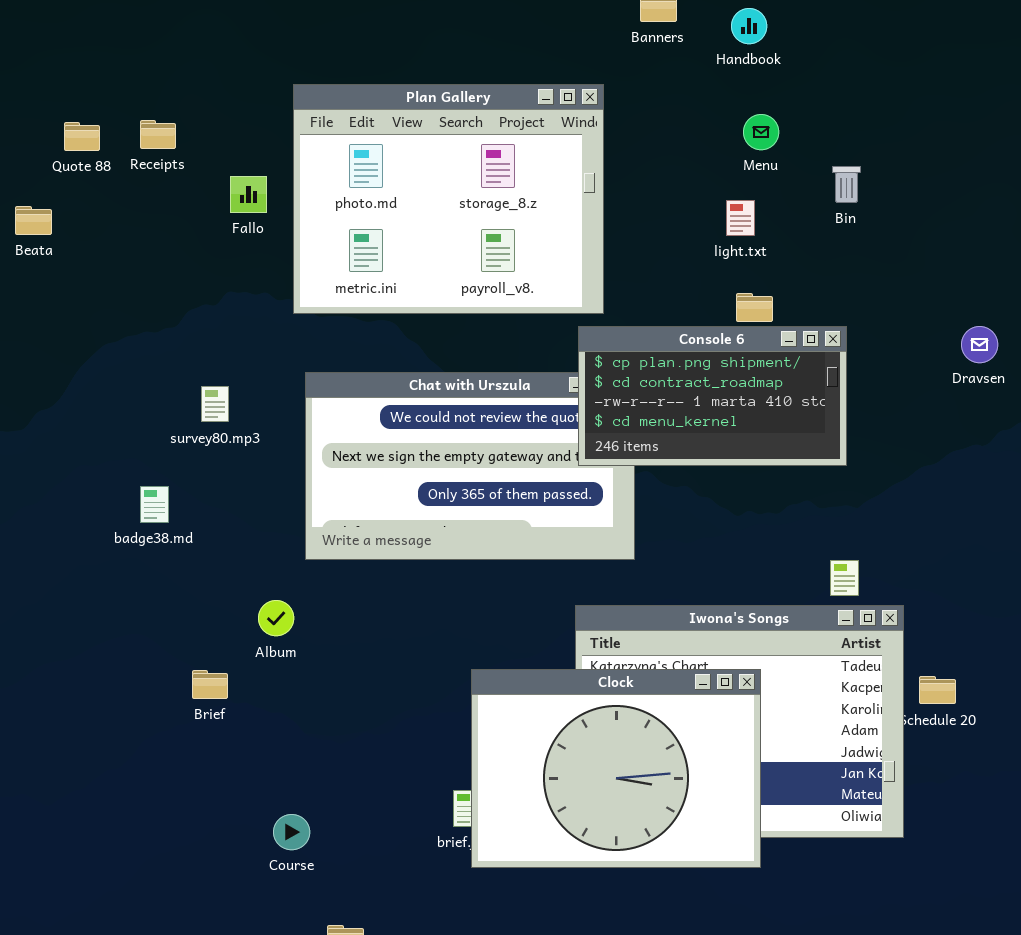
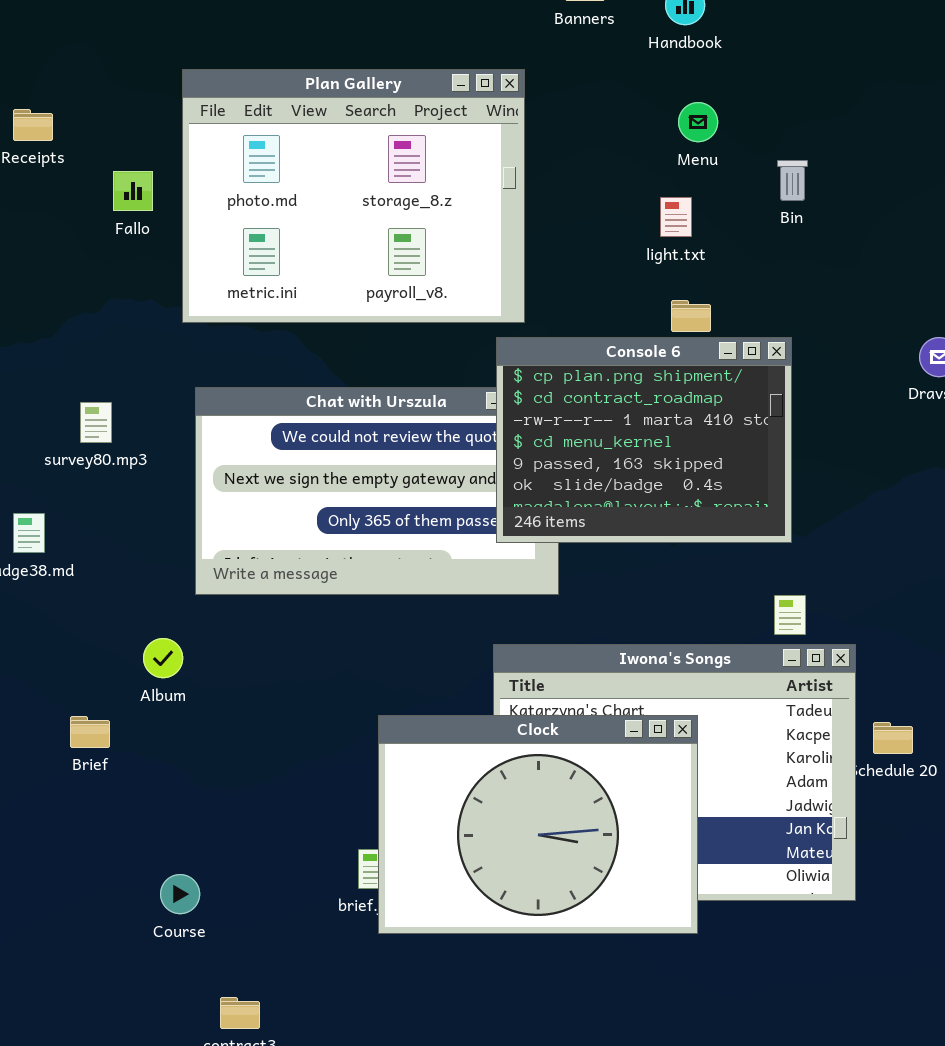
Console 6: [578,326,847,466] -> [496,337,792,543], resized

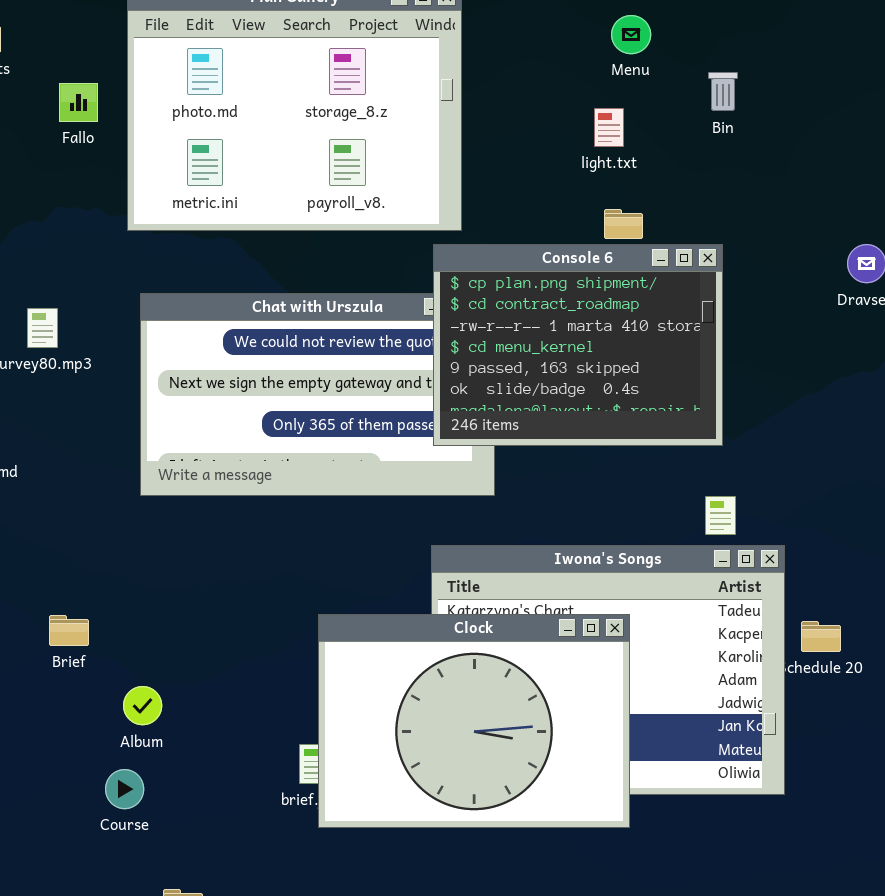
Album: [143,638,183,678] -> [123,686,162,725], moved
Brief: [70,716,110,748] -> [49,615,89,646], moved

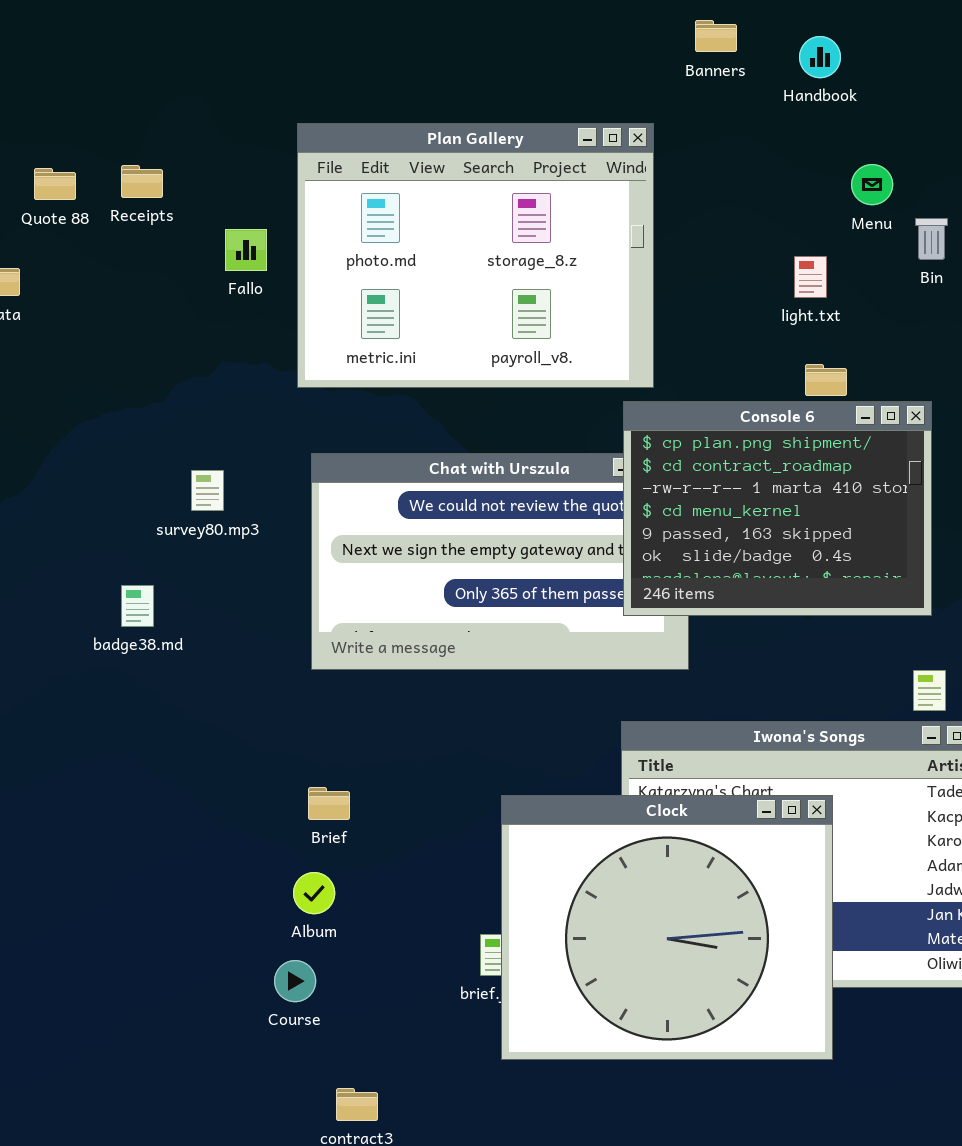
Menu: [611,15,651,54] -> [851,164,893,205], moved
Clock: [318,614,630,828] -> [501,795,833,1060], resized
Brief: [49,615,89,646] -> [308,787,350,820], moved

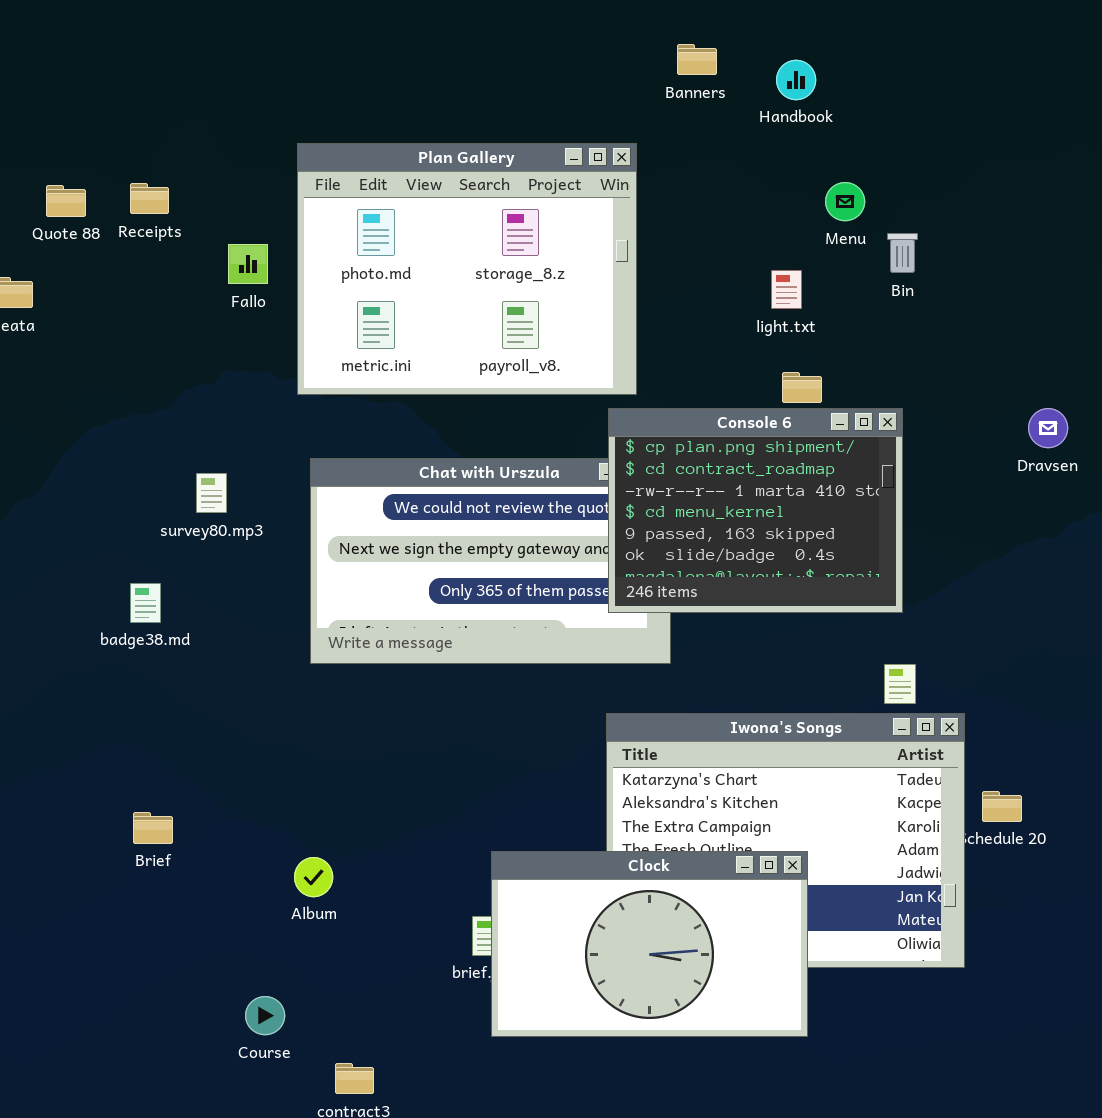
Brief: [308,787,350,820] -> [133,812,173,844], moved
Clock: [501,795,833,1060] -> [491,851,808,1037], resized
Course: [274,960,316,1002] -> [245,996,285,1035], moved

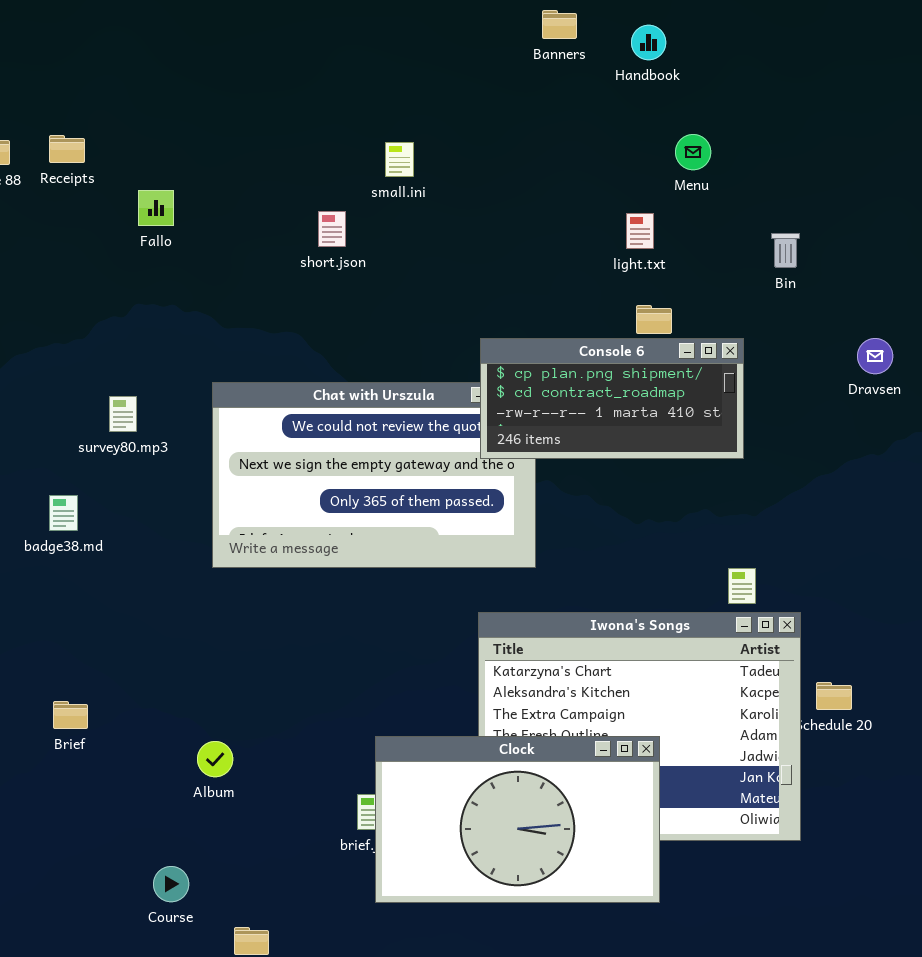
Plan Gallery: [297,143,637,395] -> none, closed
Bin: [887,233,918,273] -> [771,233,800,268], moved
Console 6: [608,408,903,613] -> [480,338,744,459], resized

